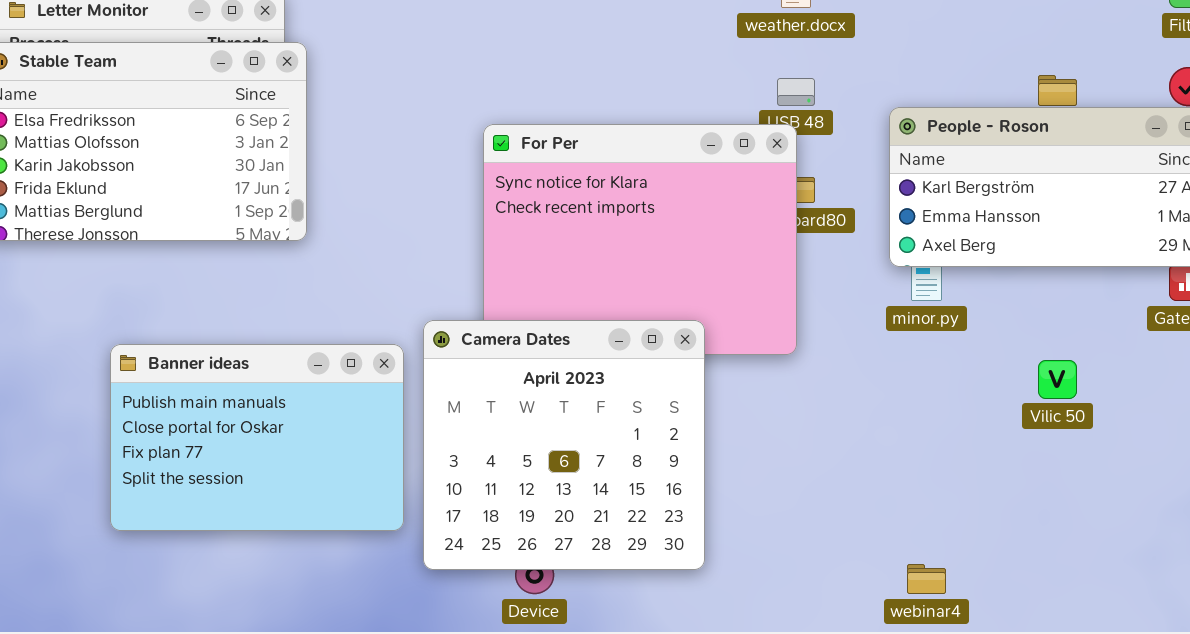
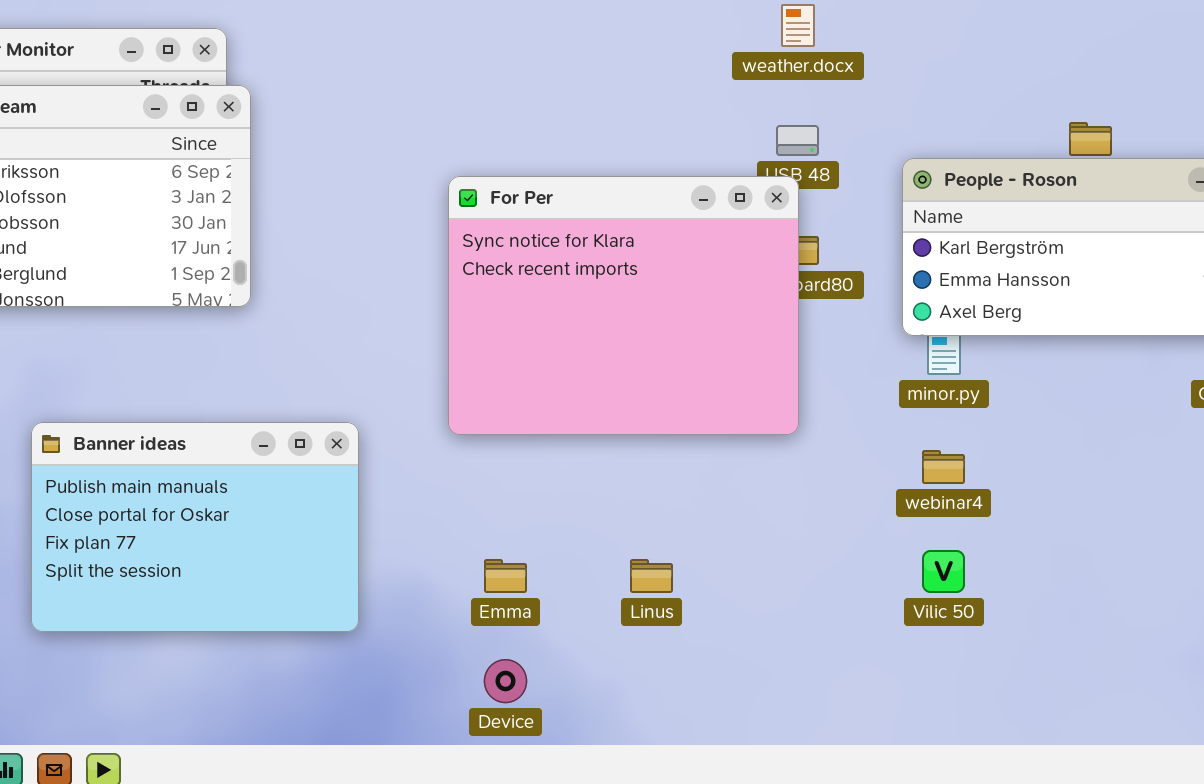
Camera Dates: [423,320,705,570] -> none, closed
Vilic 50: [1038,360,1077,399] -> [922,550,965,593], moved
webinar4: [907,564,946,594] -> [922,450,965,484], moved

